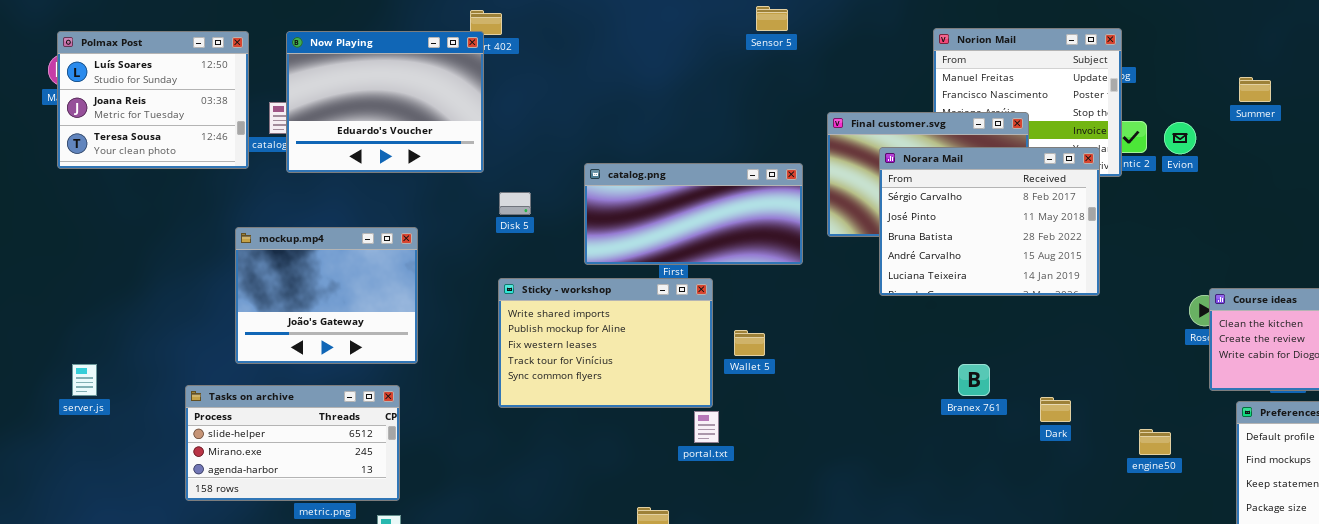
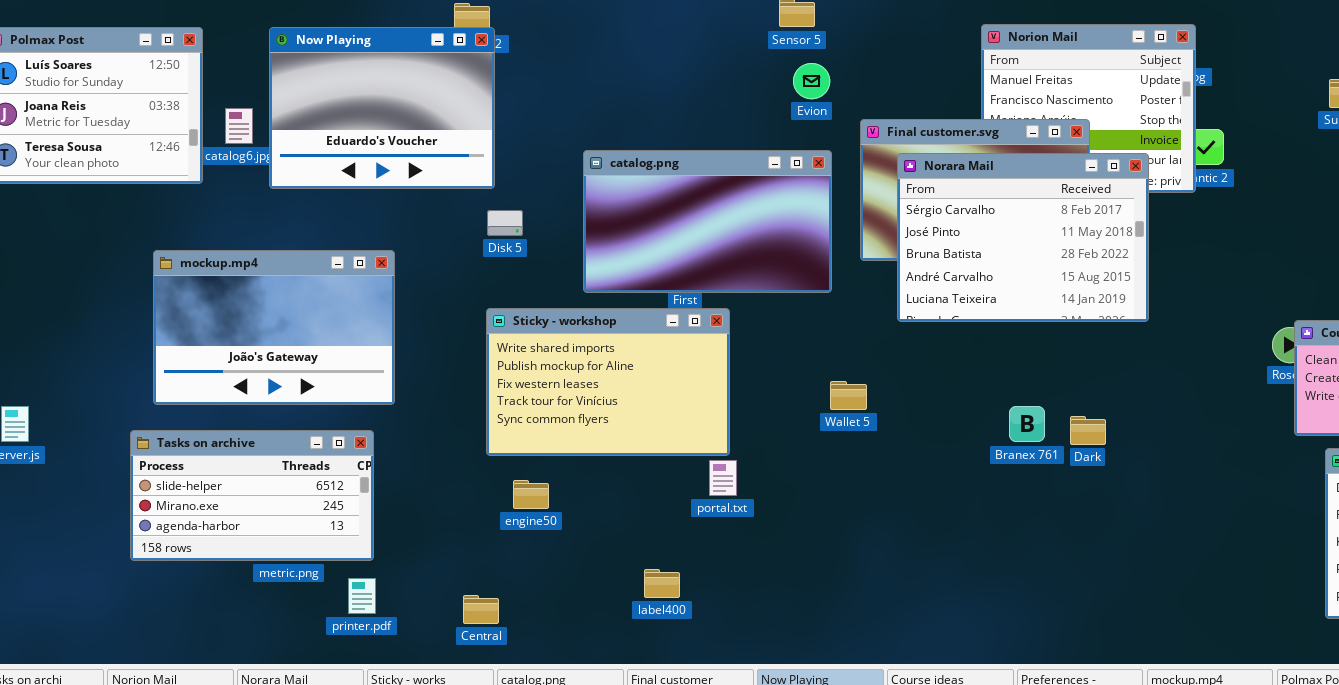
Now Playing: [286,31,484,173] -> [269,27,495,189], moved
Evion: [1164,122,1196,154] -> [793,63,830,99], moved
Norara Mail: [879,147,1100,296] -> [897,153,1149,322], moved
catalog.png: [584,163,803,265] -> [583,150,832,293], resized
mockup.mp4: [235,227,418,364] -> [153,250,395,405], resized
Wallet 5: [734,330,765,356] -> [830,381,867,410], moved
Dark: [1040,397,1071,422] -> [1070,416,1106,445], moved
engine50: [1139,429,1171,455] -> [513,480,549,509], moved

